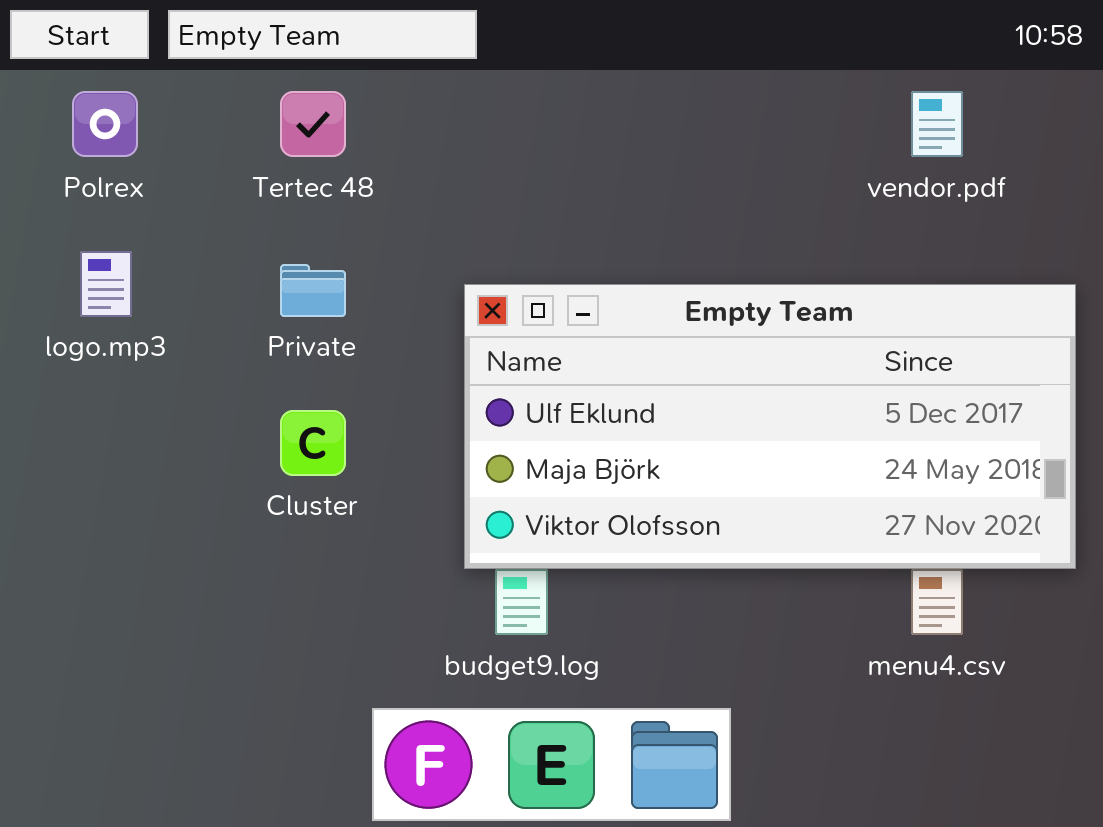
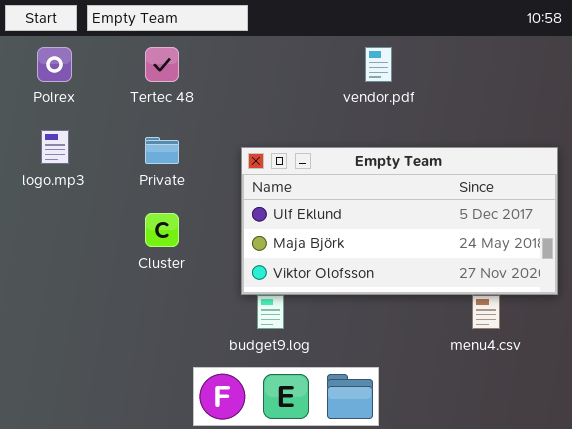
vendor.pdf: [911,91,963,157] -> [365,47,392,82], moved

